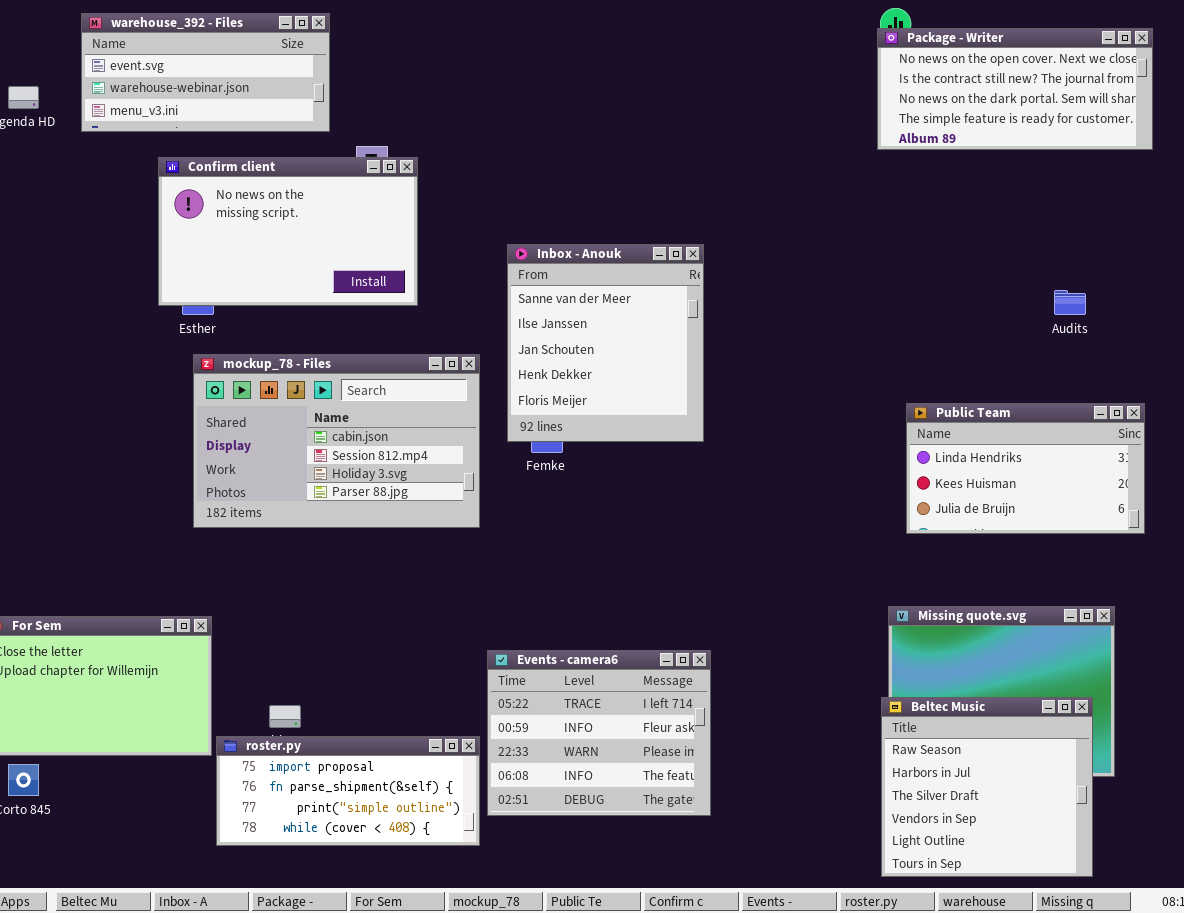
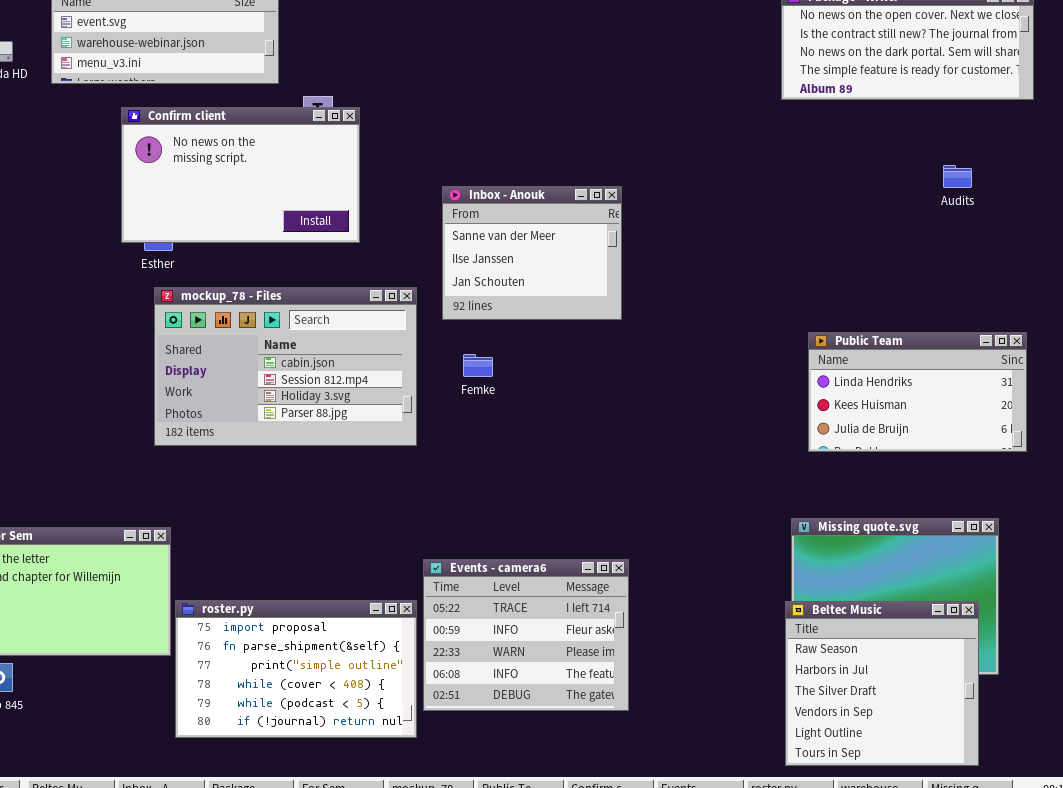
Inbox - Anouk: [507,244,704,442] -> [442,186,622,320], resized
Audits: [1054,290,1086,315] -> [943,165,972,188], moved
roster.py: [216,736,480,846] -> [175,600,417,738], resized

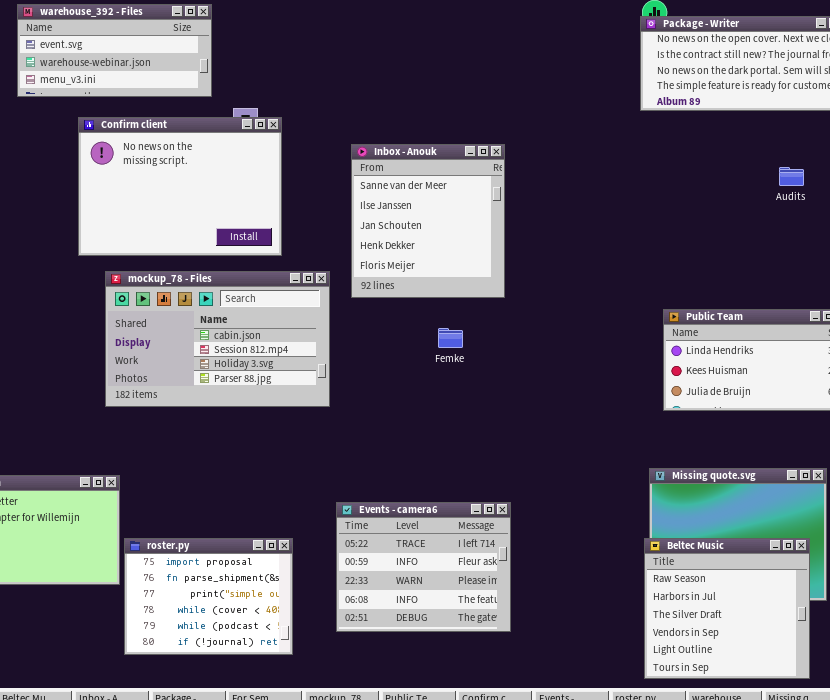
Confirm client: [121,107,360,243] -> [78,117,282,256], resized
Inbox - Anouk: [442,186,622,320] -> [351,144,505,298], resized
Femke: [463,354,493,377] -> [438,328,463,348], moved
roster.py: [175,600,417,738] -> [124,538,293,655], resized

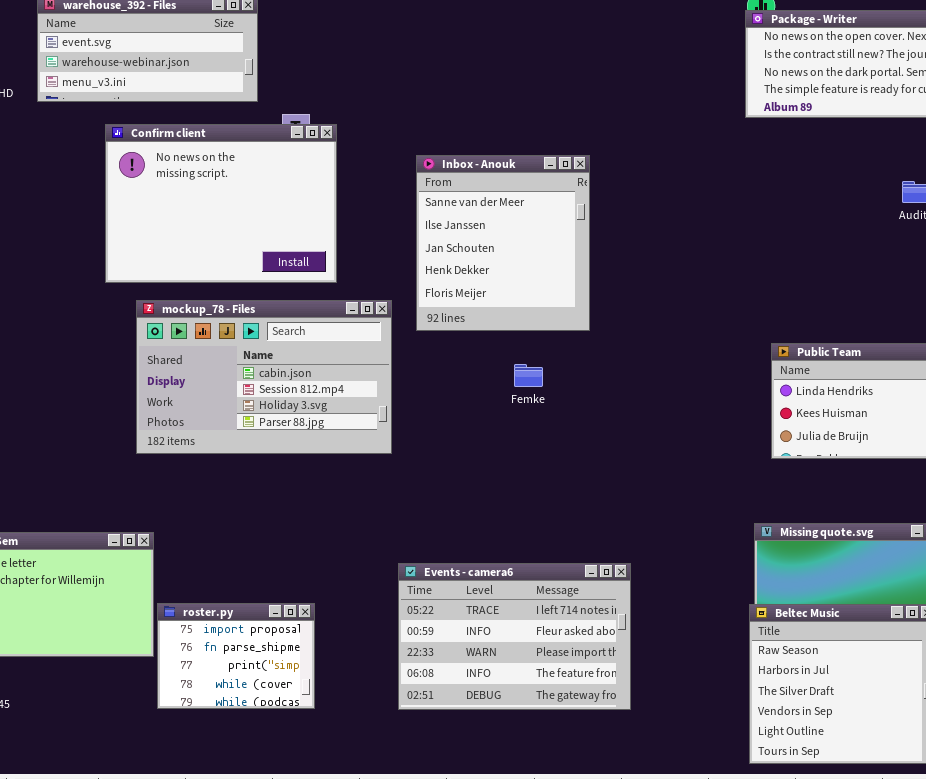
Events - camera6: [336,502,511,632] -> [398,563,631,710], resized
roster.py: [124,538,293,655] -> [157,603,315,709], resized

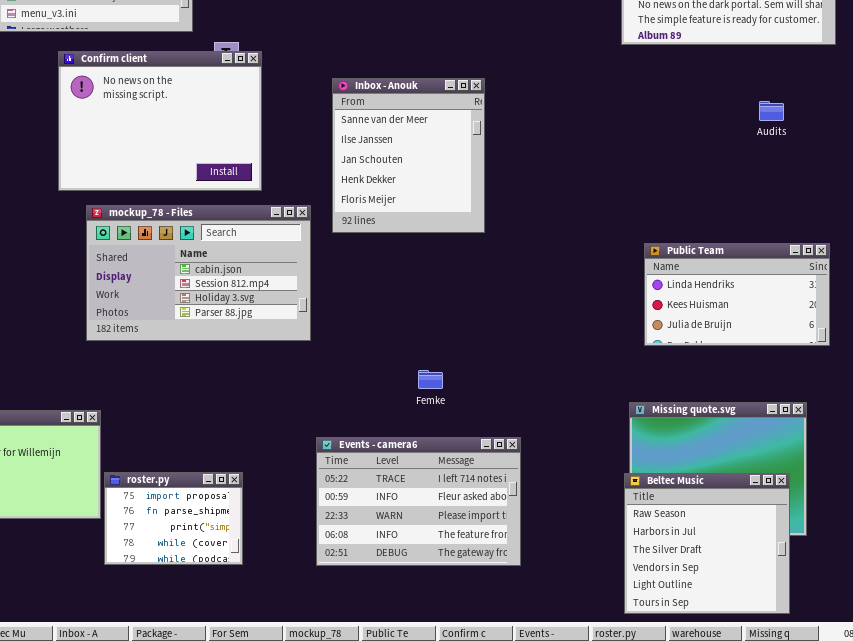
Femke: [514,364,543,387] -> [418,370,443,389], moved

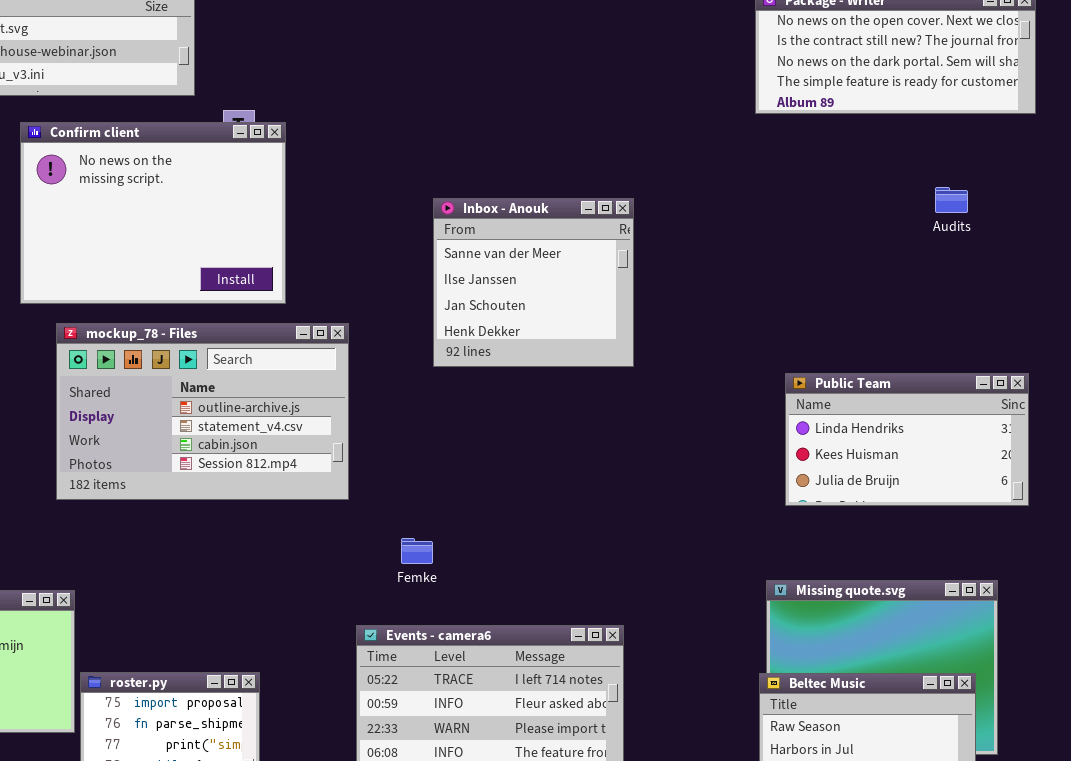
Inbox - Anouk: [332,78,485,233] -> [433,198,634,367], moved, resized
mockup_78 - Files: [86,205,311,341] -> [56,323,349,500], scrolled up 2 rows
Femke: [418,370,443,389] -> [401,538,433,564], moved

